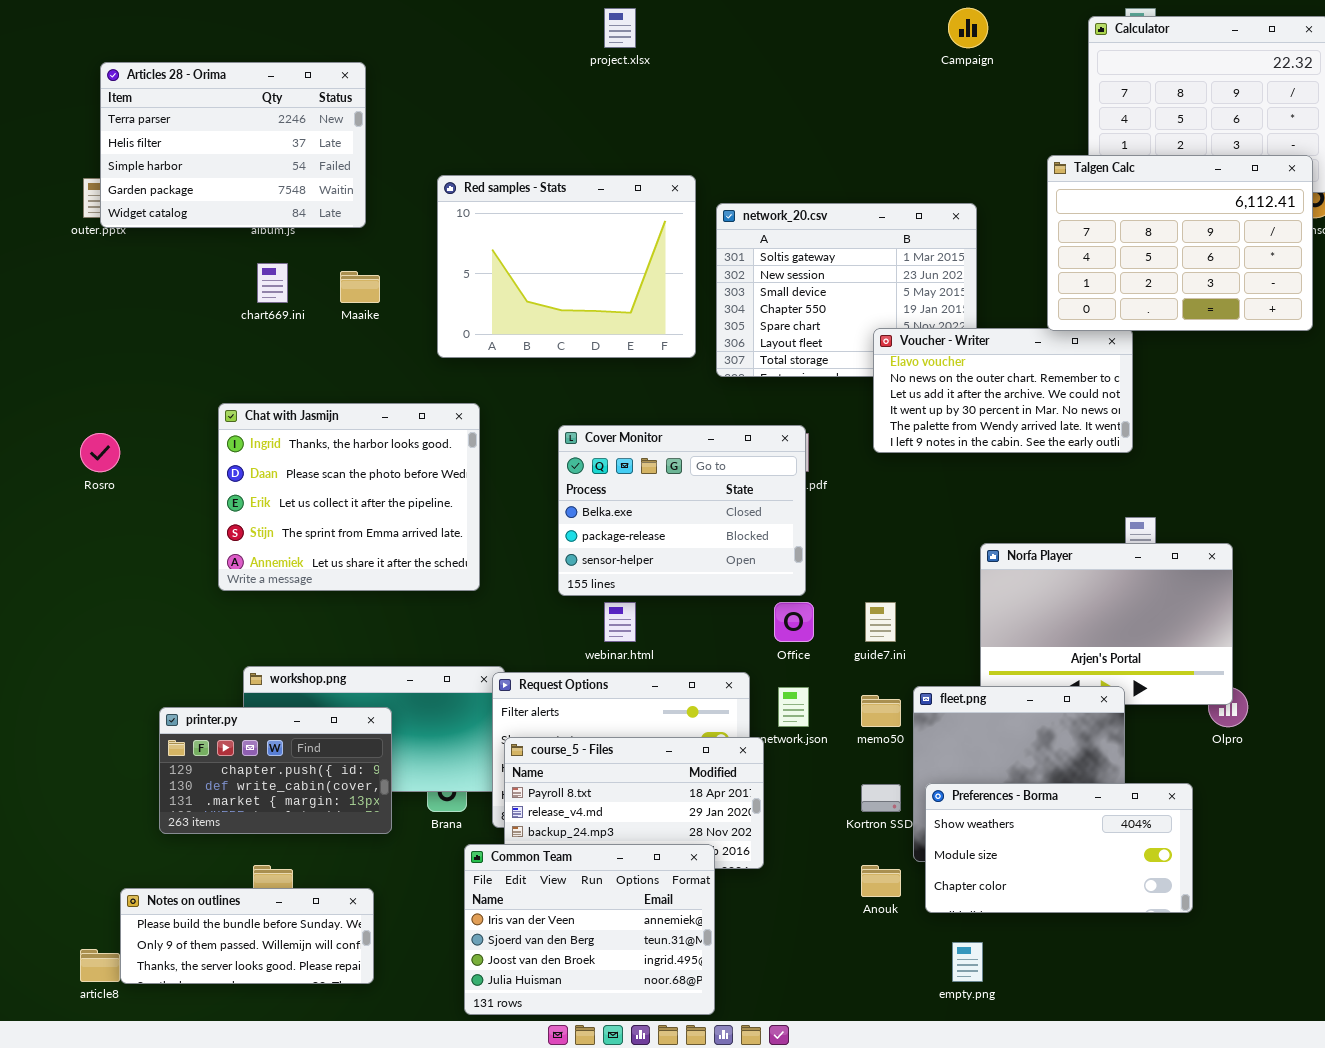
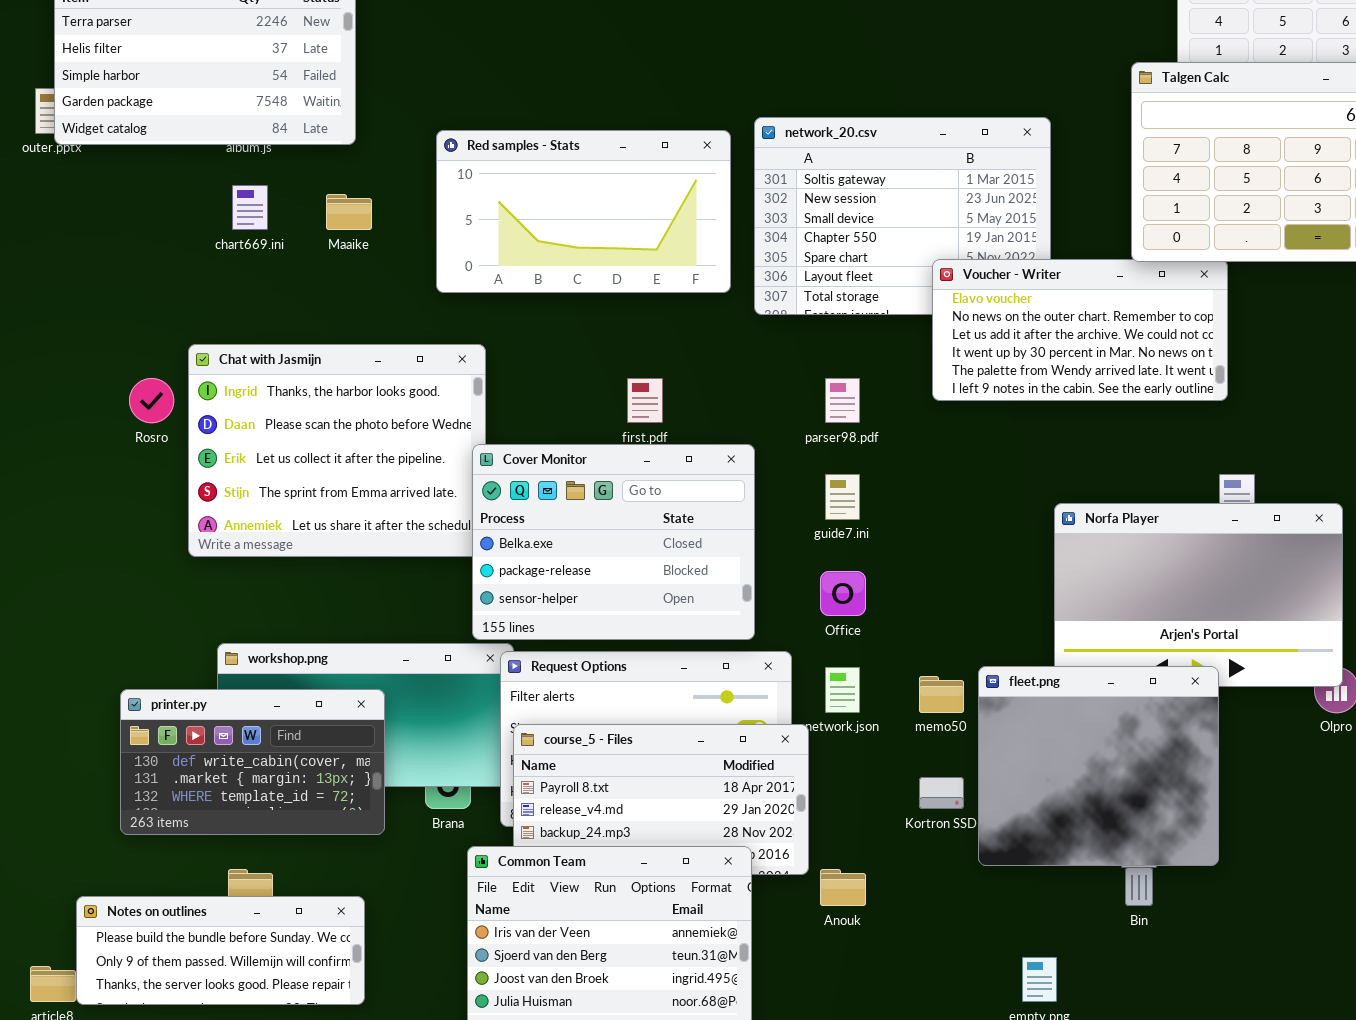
Red samples - Stats: [437,175,696,358] -> [436,130,731,293], resized
Cover Monitor: [558,425,806,596] -> [472,444,755,640], moved
Rosro: [80,433,120,472] -> [129,378,174,423], moved
guide7.ini: [865,602,896,642] -> [825,474,860,520], moved
printer.py: [159,707,392,834] -> [120,689,385,835], scrolled down 1 row
Preferences - Borma: [925,783,1193,913] -> none, closed
Anouk: [861,865,901,897] -> [820,869,866,906], moved

